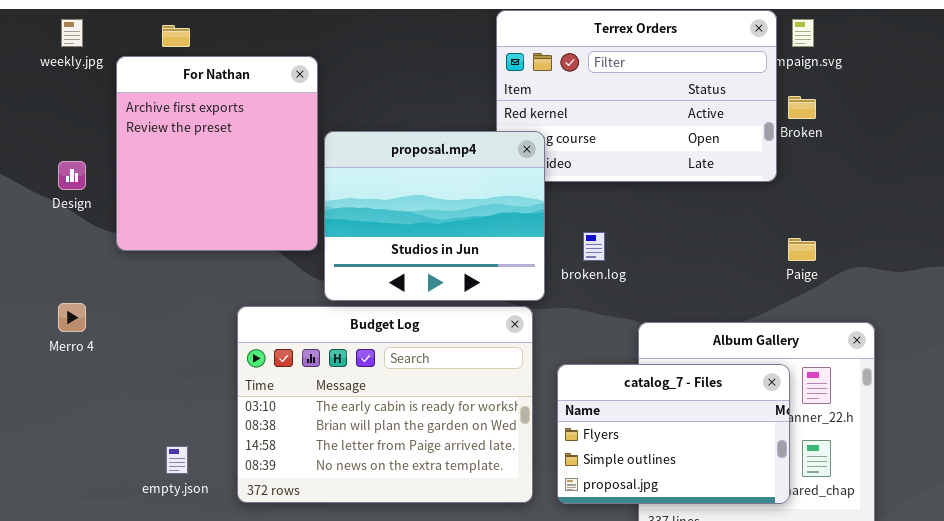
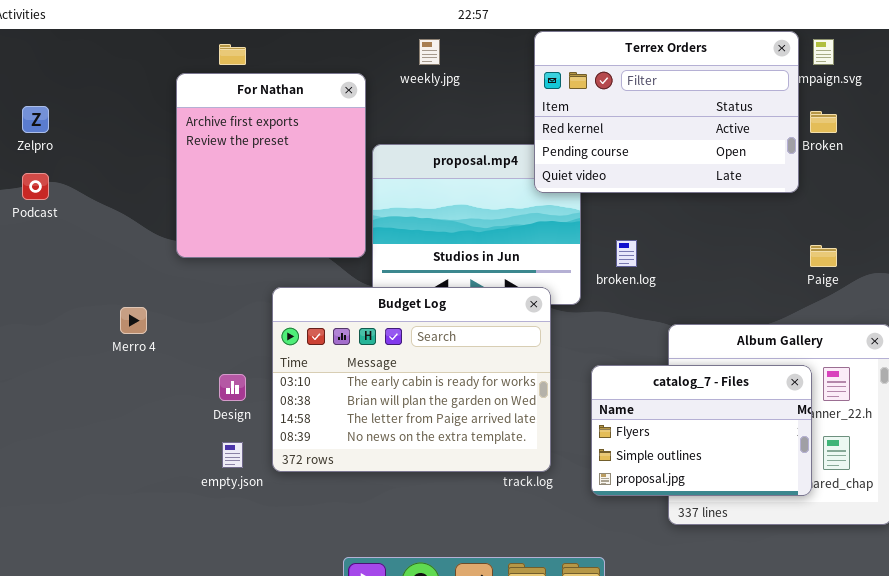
Terrex Orders: [496,10,777,182] -> [534,31,799,193], raised
weekly.jpg: [61,19,83,47] -> [419,39,440,65], moved
Design: [58,161,86,190] -> [219,374,246,401], moved
Budget Log: [237,306,533,503] -> [272,287,551,472], moved

